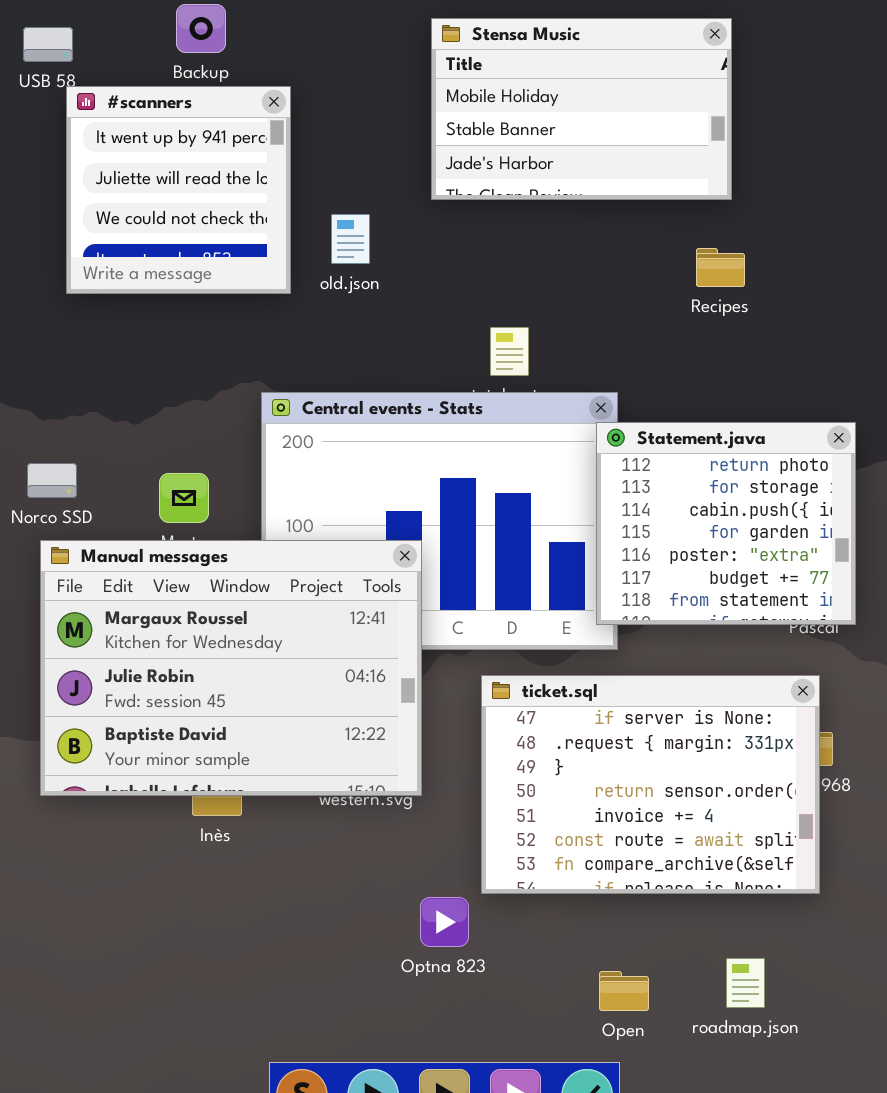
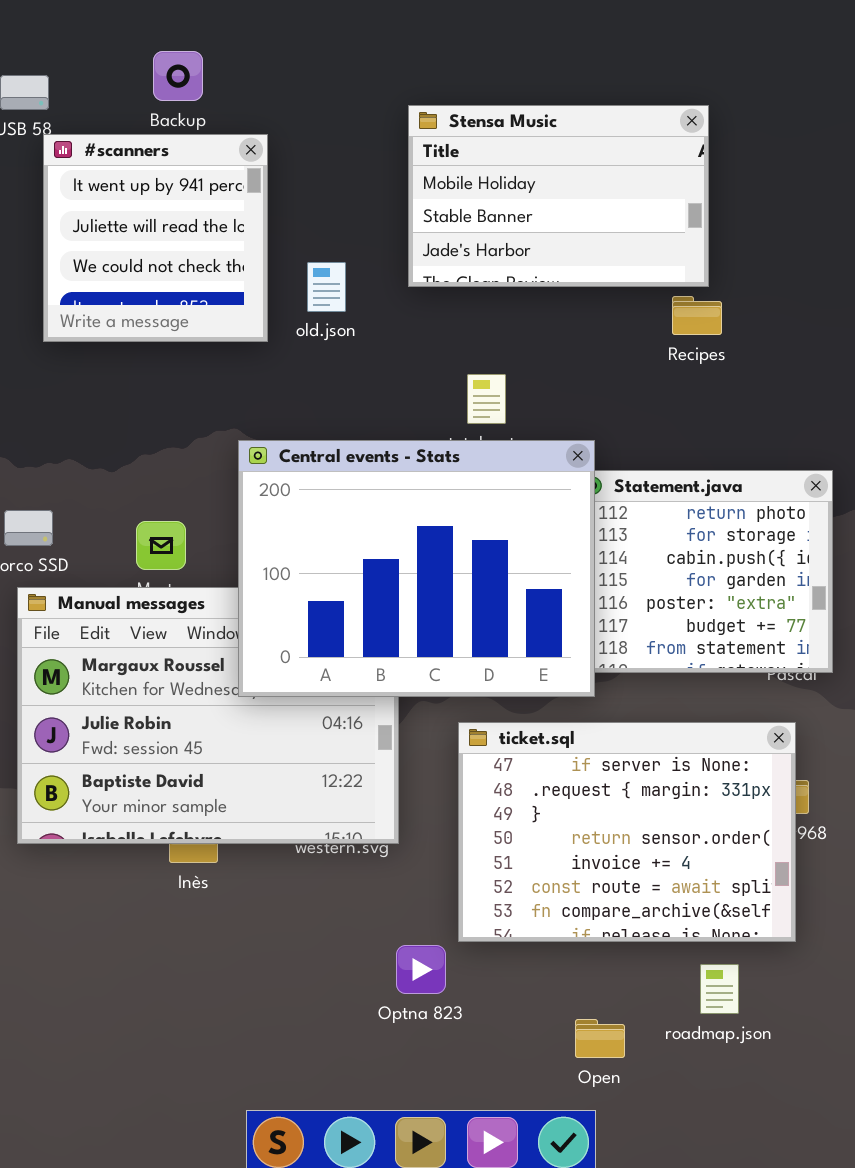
Stensa Music: [431,18,732,200] -> [408,105,709,287], moved
Central events - Stats: [261,392,618,650] -> [238,440,595,697], raised
roadmap.json: [726,958,765,1008] -> [700,964,739,1014], moved

